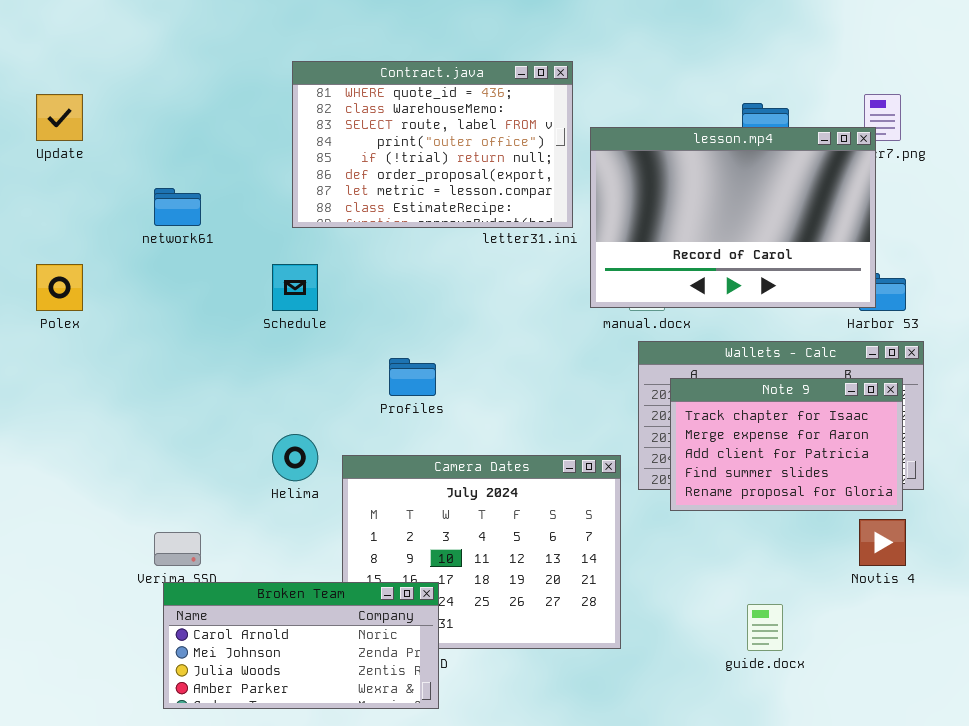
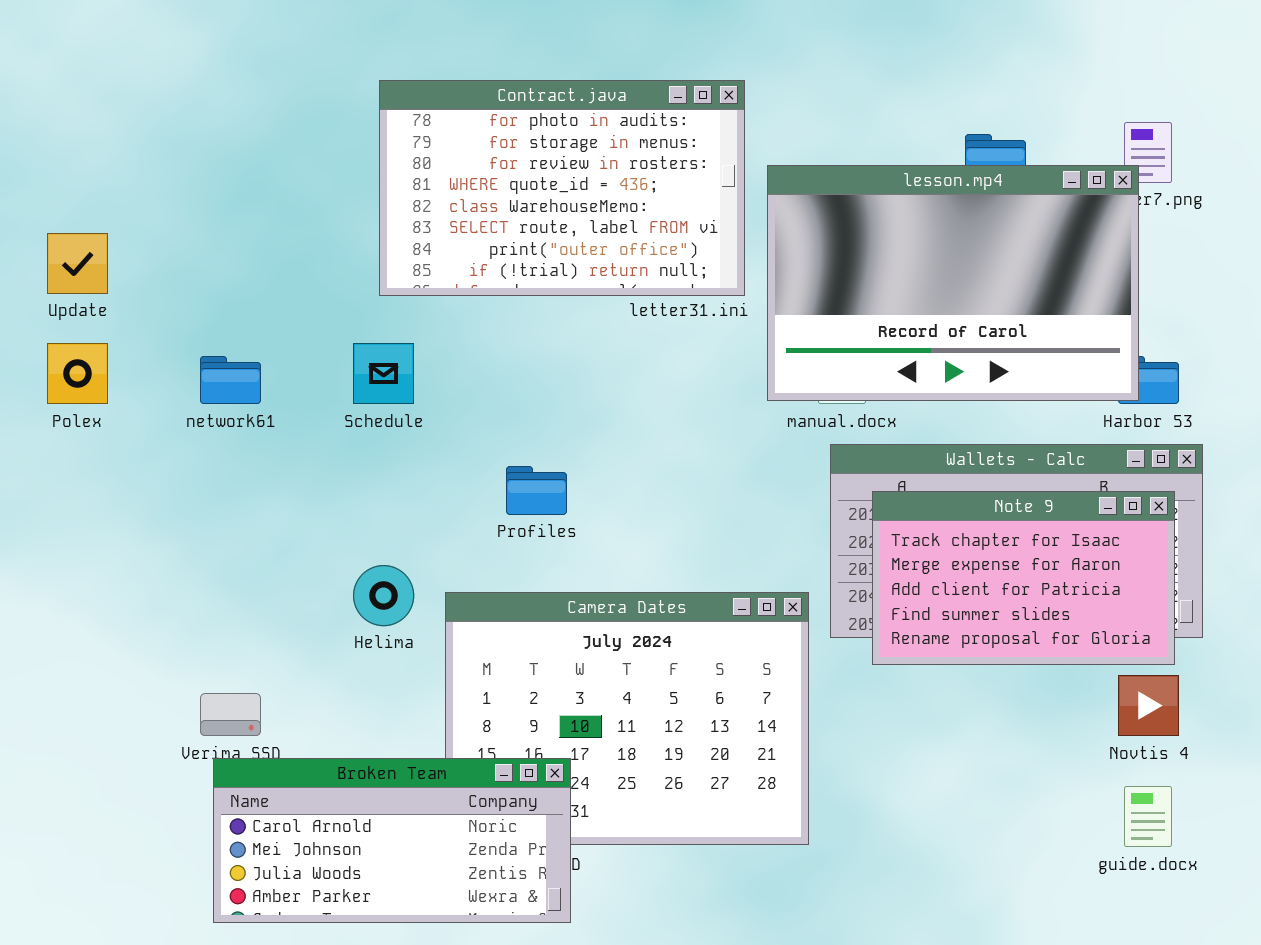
Contract.java: [292,61,573,228] -> [379,80,745,296], scrolled up 3 rows
Update: [36,94,83,141] -> [47,233,108,294], moved
network61: [154,188,201,226] -> [200,356,261,404], moved
guide.docx: [747,604,783,651] -> [1124,786,1172,847], moved

